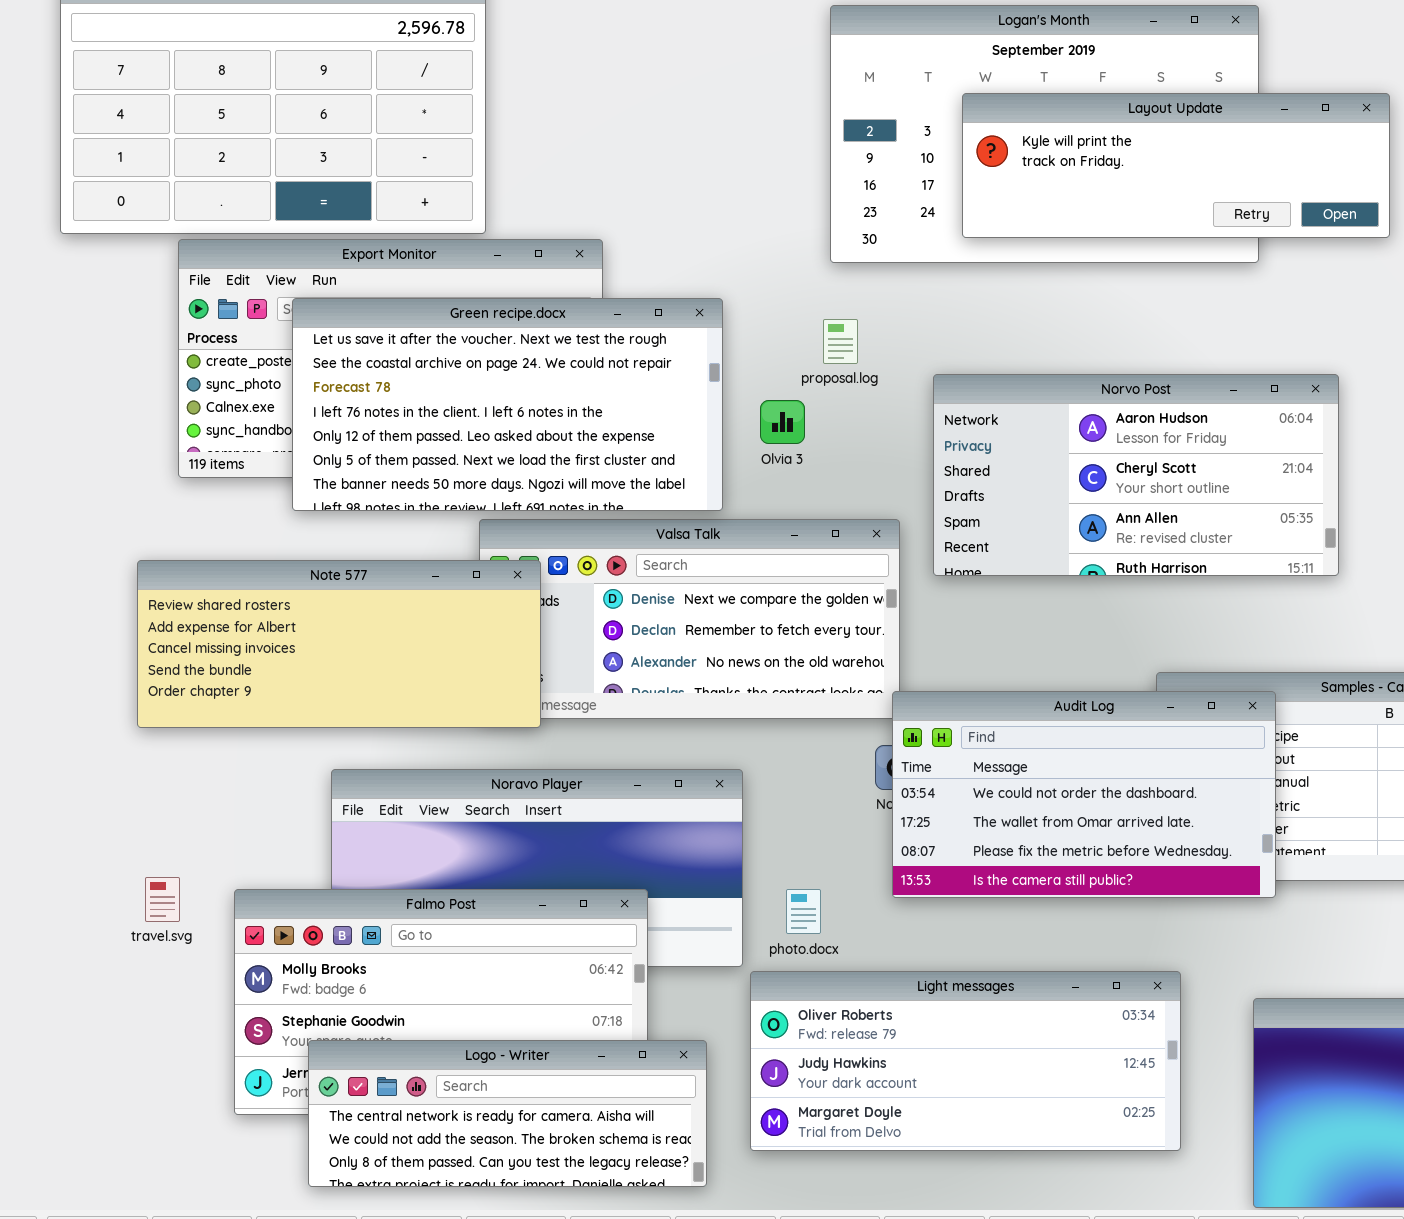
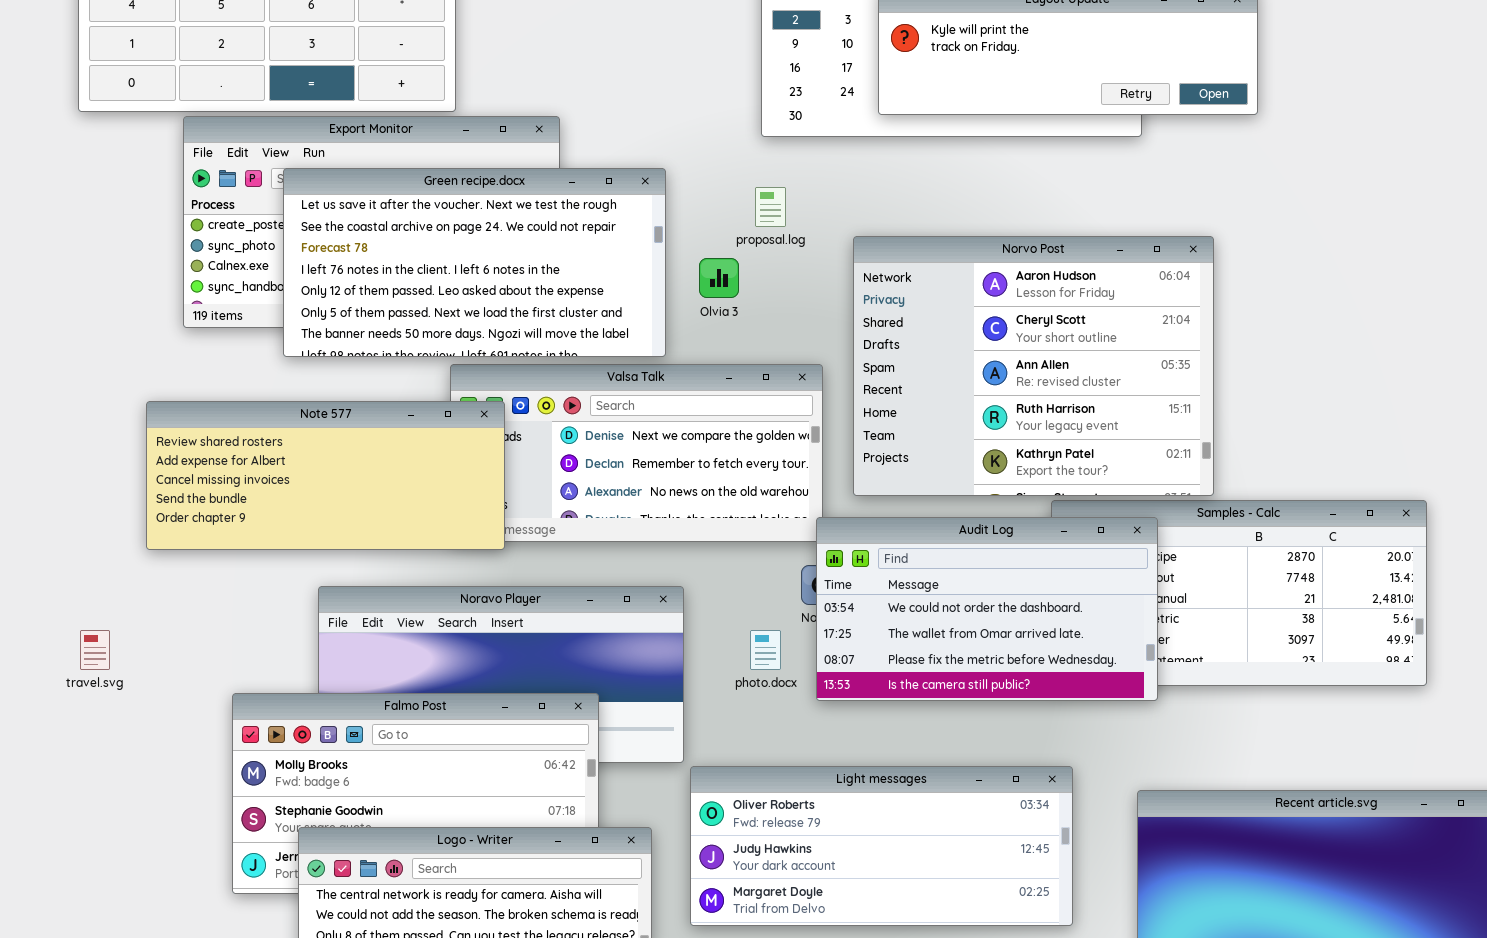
Norvo Post: [933,374,1339,576] -> [853,236,1214,496], resized
travel.svg: [145,877,180,922] -> [80,630,110,670], moved
photo.docx: [786,889,821,934] -> [750,630,781,670], moved

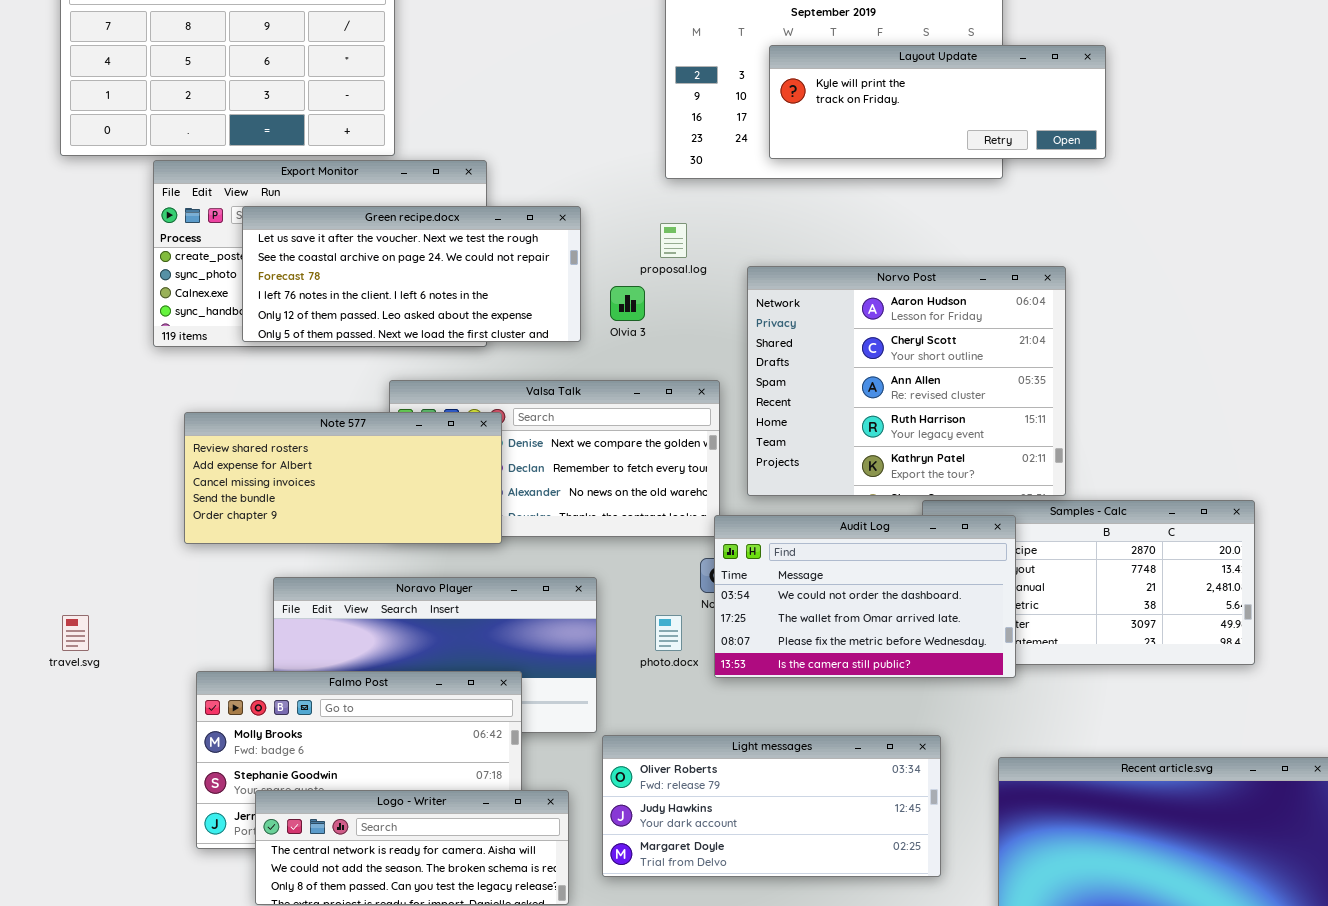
Green recipe.docx: [283,168,666,357] -> [242,206,581,342], resized
Note 577: [146,401,505,550] -> [184,412,502,544], moved

